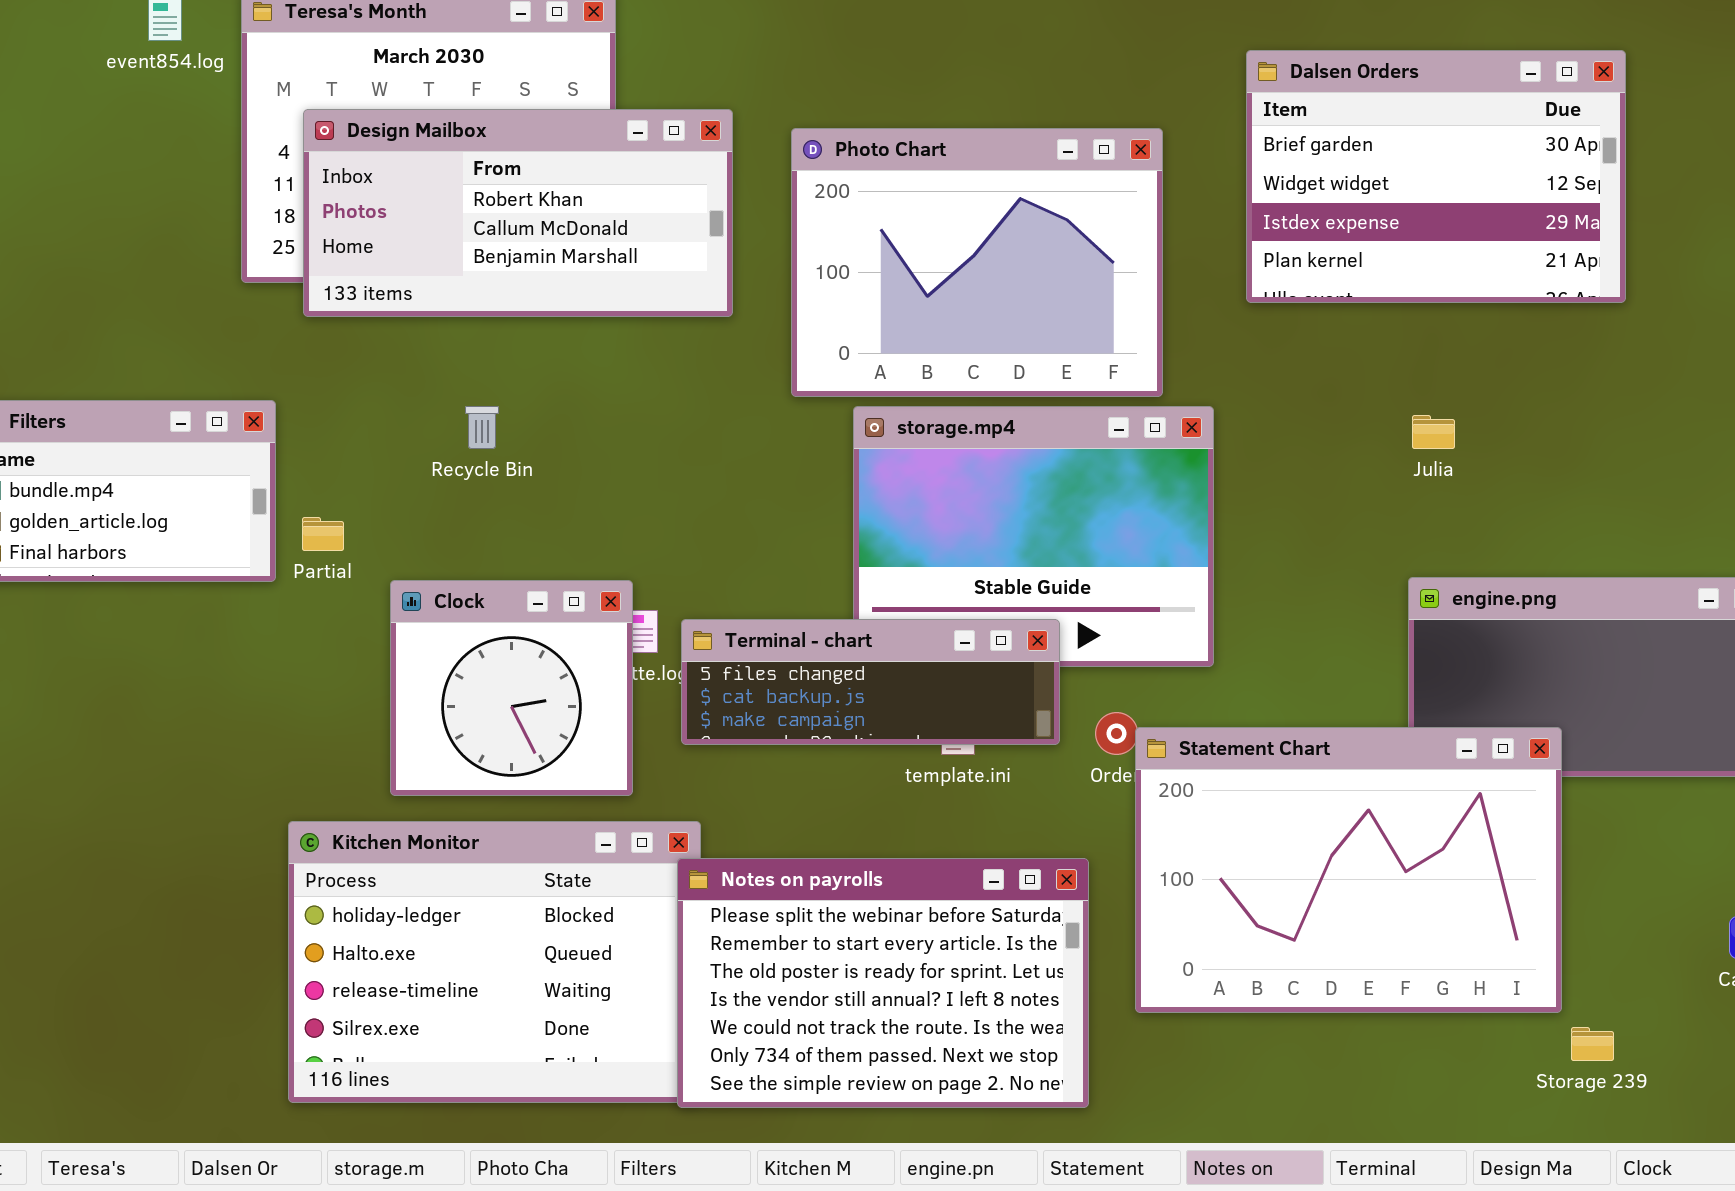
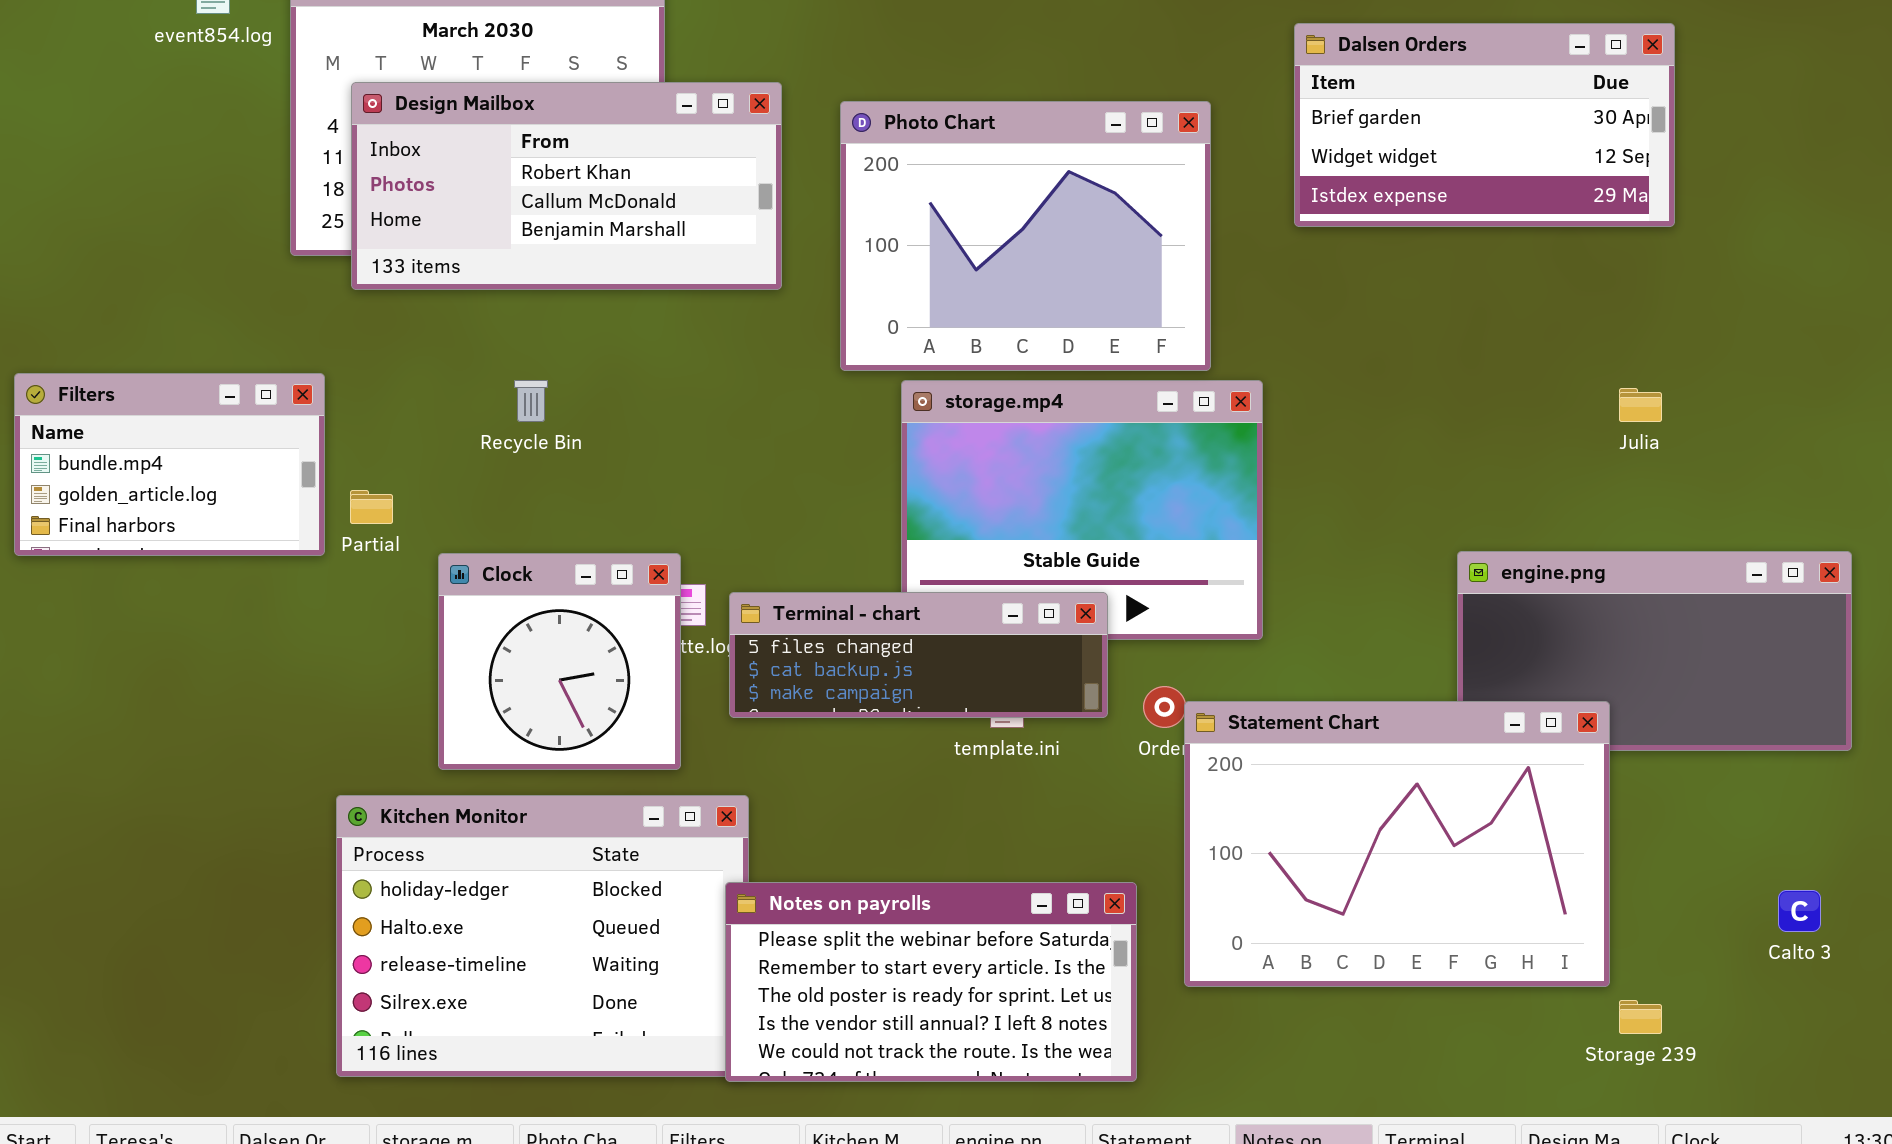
Dalsen Orders: [1246,50,1626,303] -> [1294,23,1675,227], resized
Julia: [1412,415,1455,449] -> [1619,388,1662,422], moved
Notes on payrolls: [677,858,1089,1108] -> [725,882,1137,1082], resized

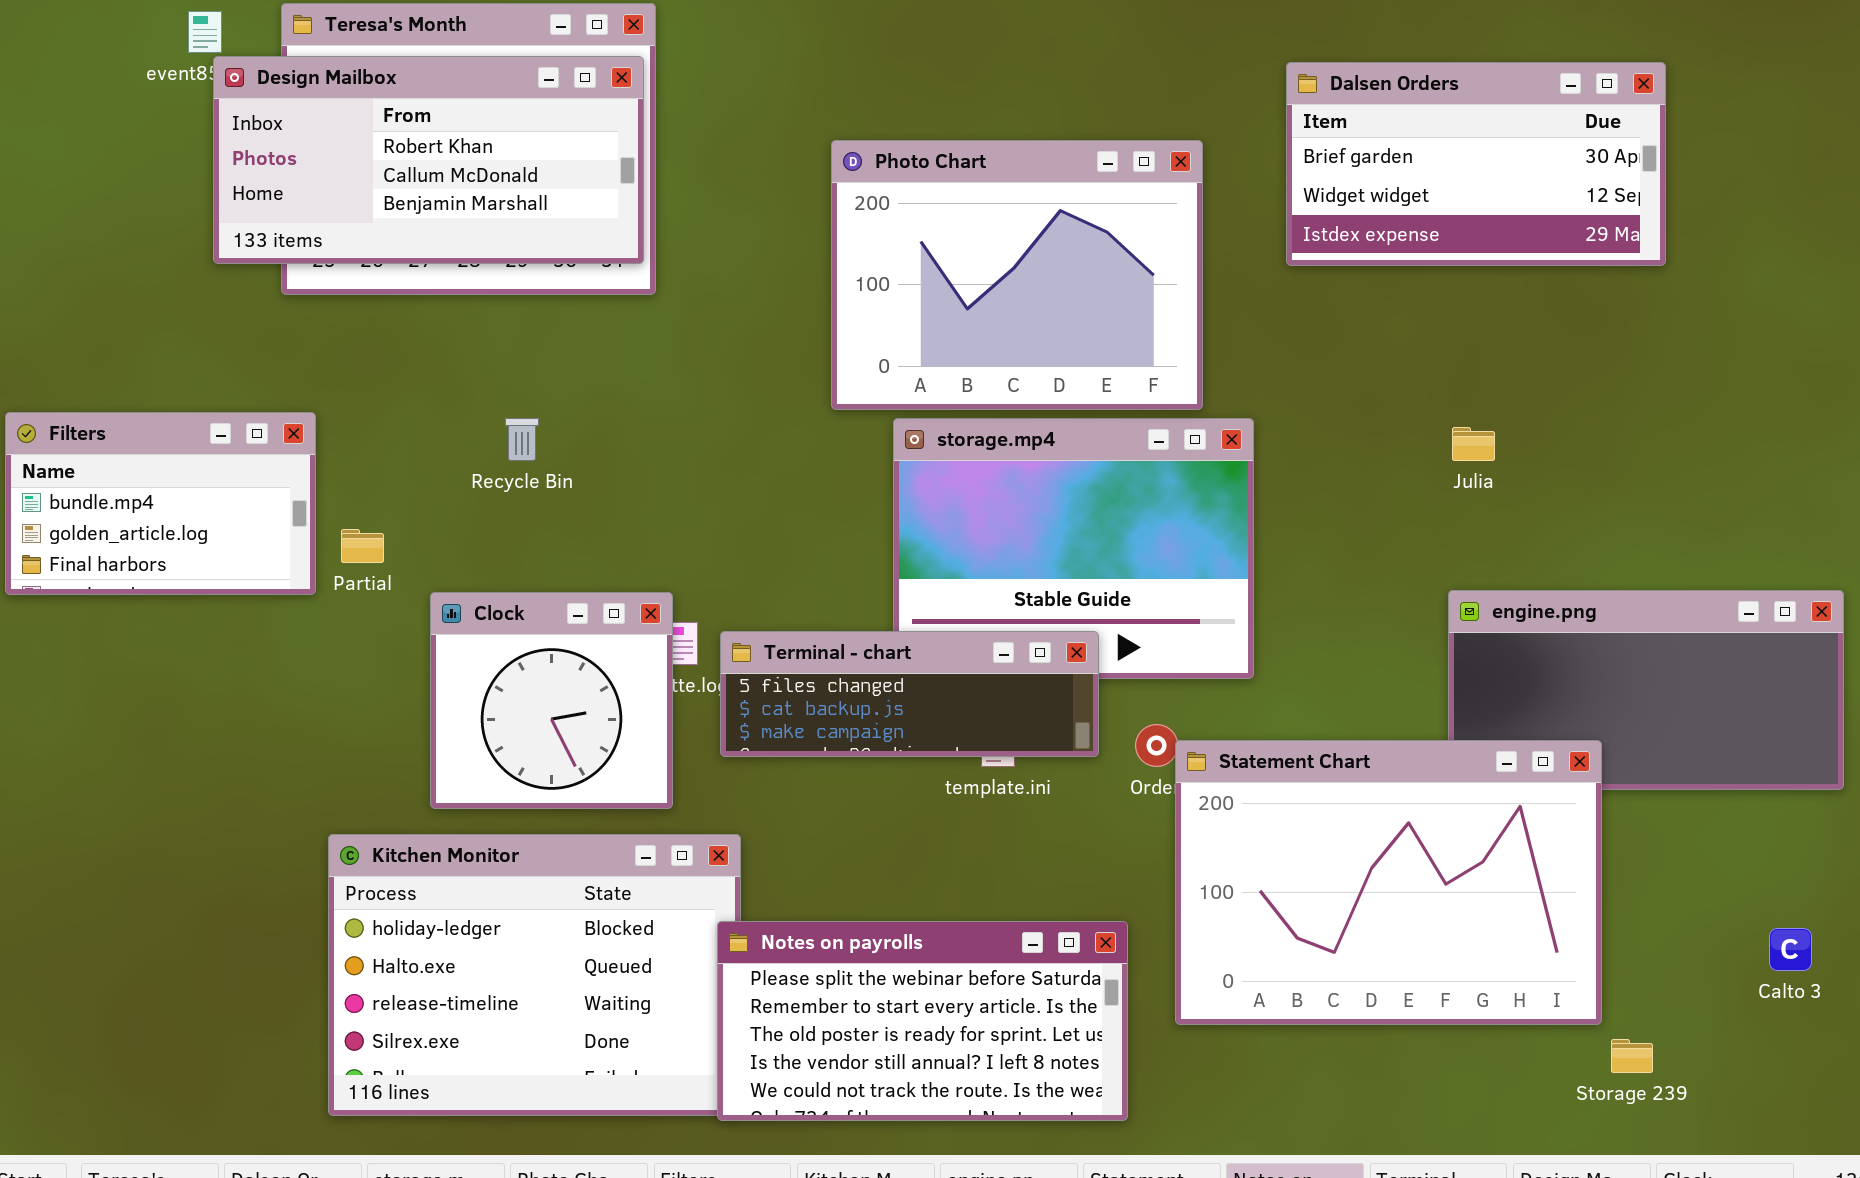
Design Mailbox: [351,82,782,290] -> [213,56,644,264], moved
Julia: [1619,388,1662,422] -> [1452,427,1495,461], moved

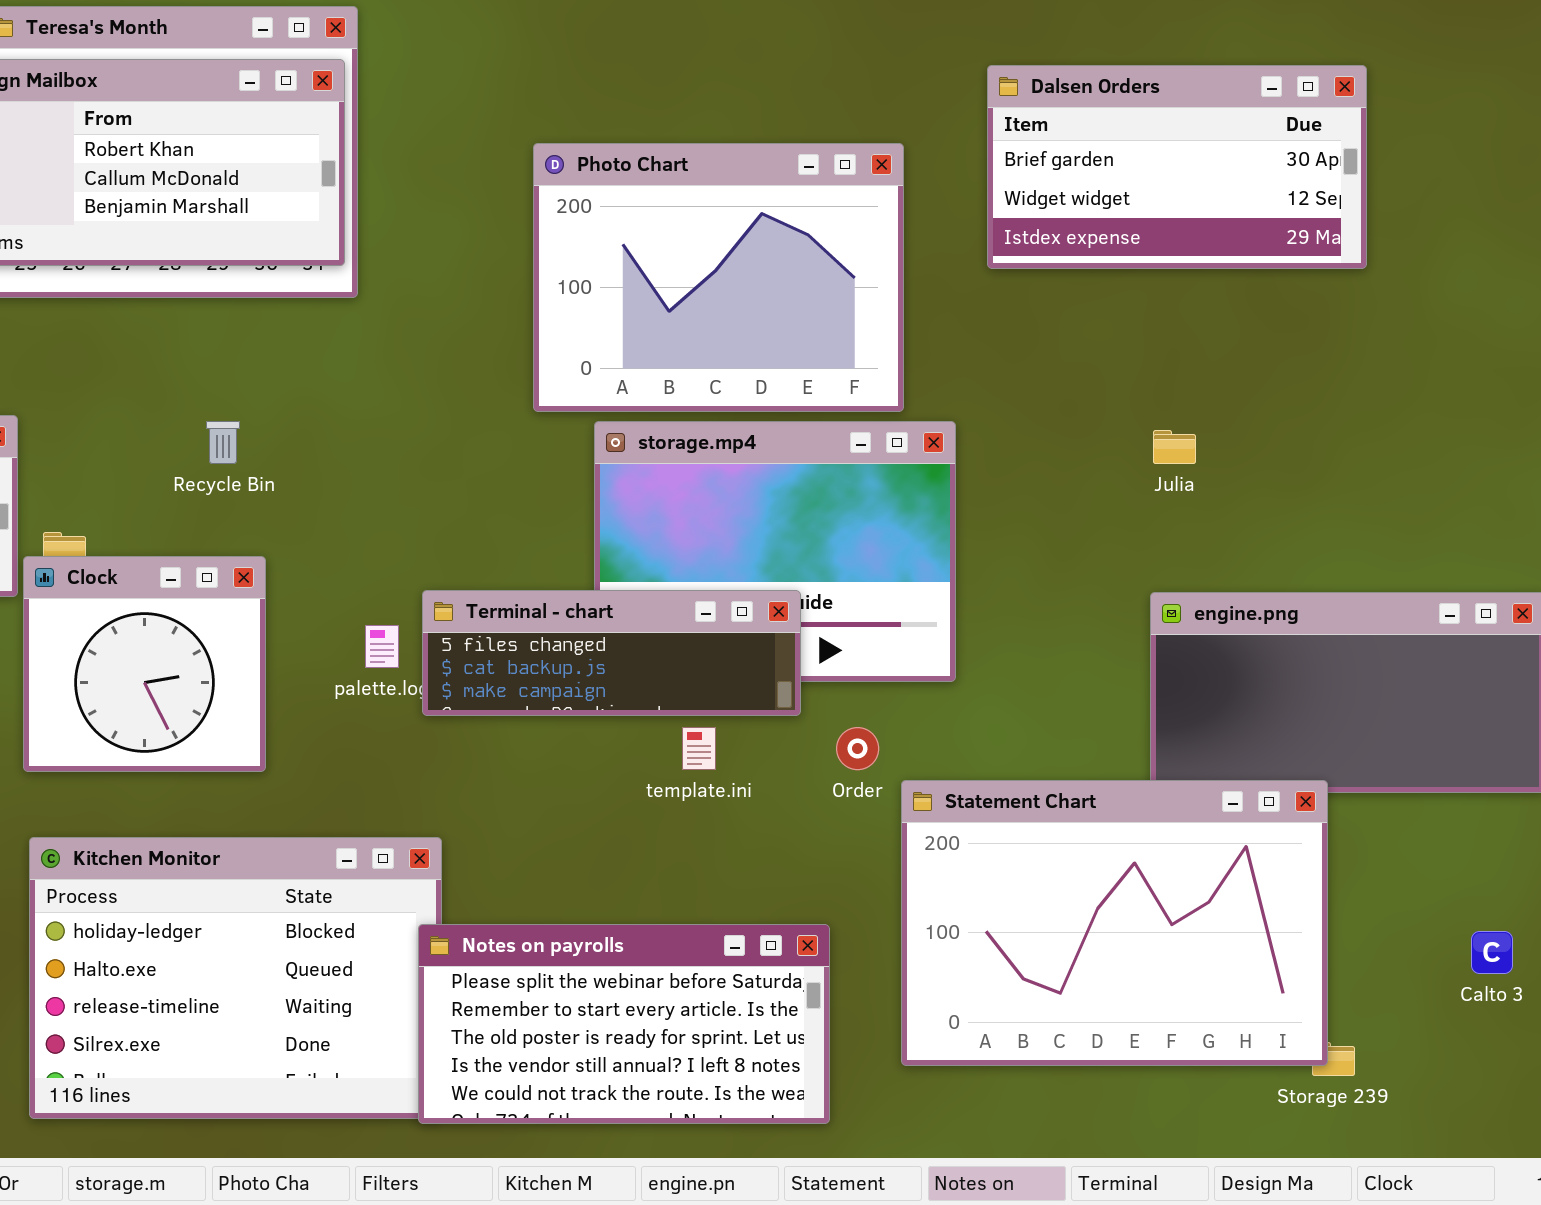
Clock: [430,592,673,809] -> [23,556,266,772], moved
Terminal - chart: [720,631,1099,757] -> [422,590,801,716], moved
Statement Chart: [1175,740,1602,1025] -> [901,780,1328,1066], moved

